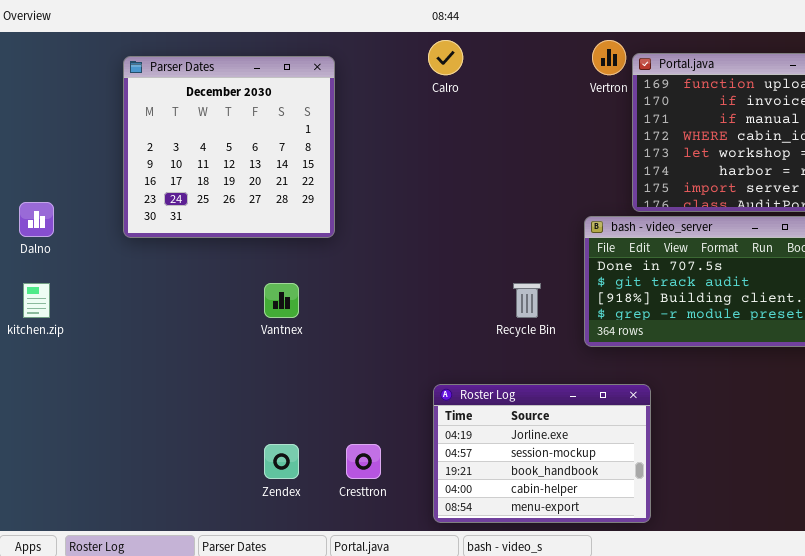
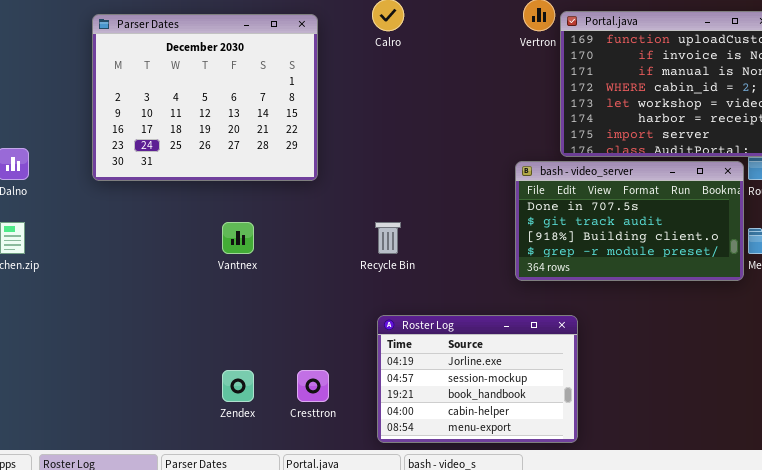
Parser Dates: [123,56,335,238] -> [92,14,318,181], resized
Recycle Bin: [513,283,541,318] -> [375,222,401,254], moved

